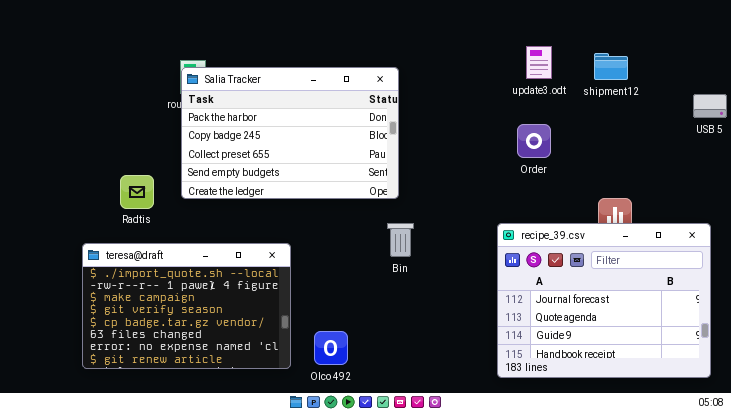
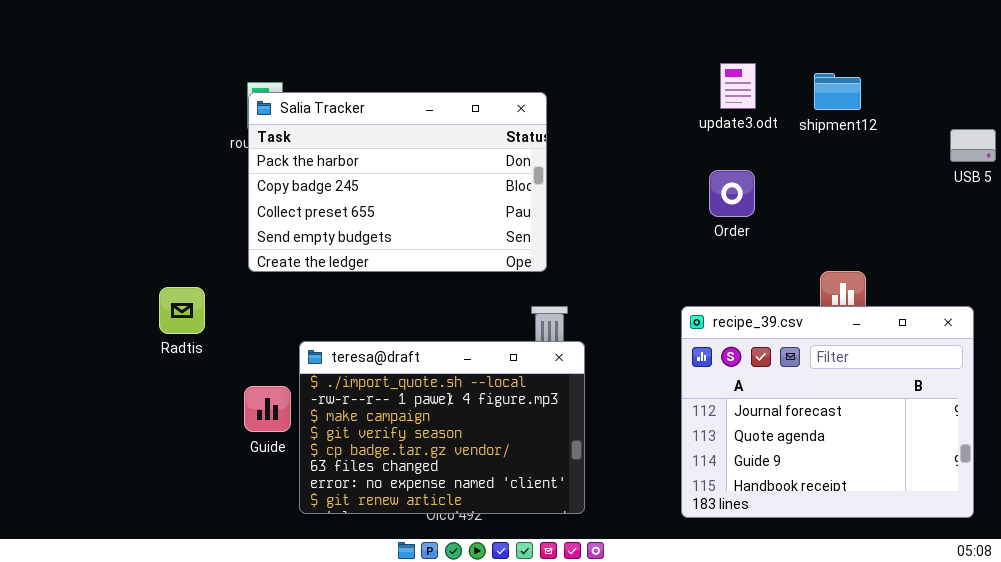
Radtis: [120,175,154,209] -> [159,287,205,334], moved
teresa@draft: [82,243,291,369] -> [299,341,585,514], moved

